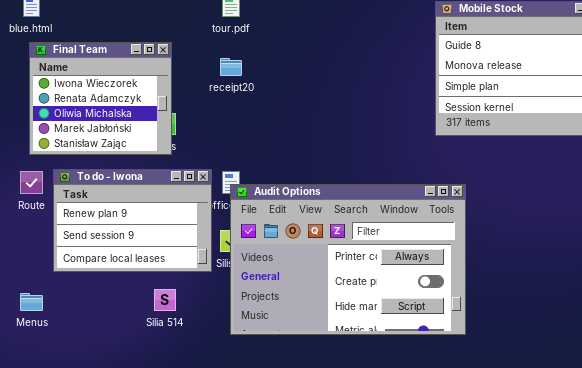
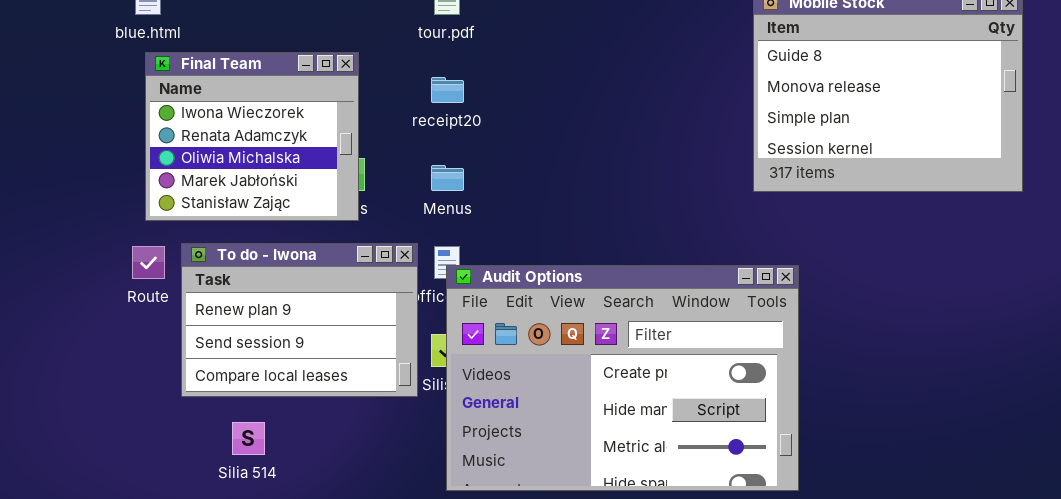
Audit Options: [230,184,466,335] -> [446,265,799,491], scrolled down 1 row
Silia 514: [154,289,176,311] -> [232,422,265,455], moved
Menus: [20,293,43,311] -> [431,165,464,191], moved

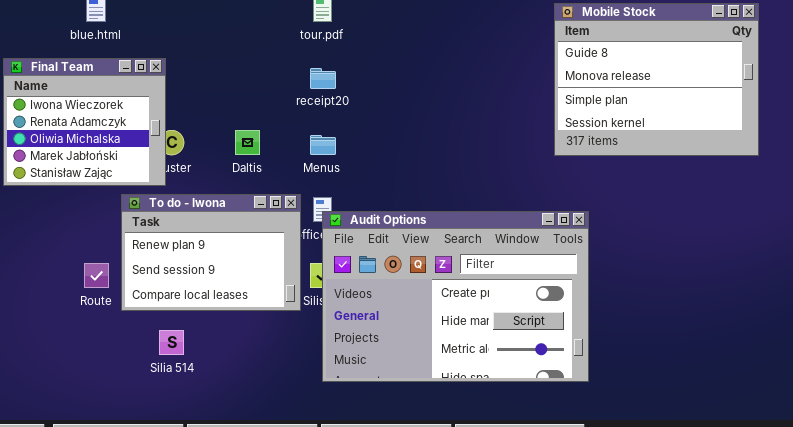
Final Team: [145,52,359,221] -> [3,58,166,186], moved
Route: [132,246,165,279] -> [84,263,109,288], moved

